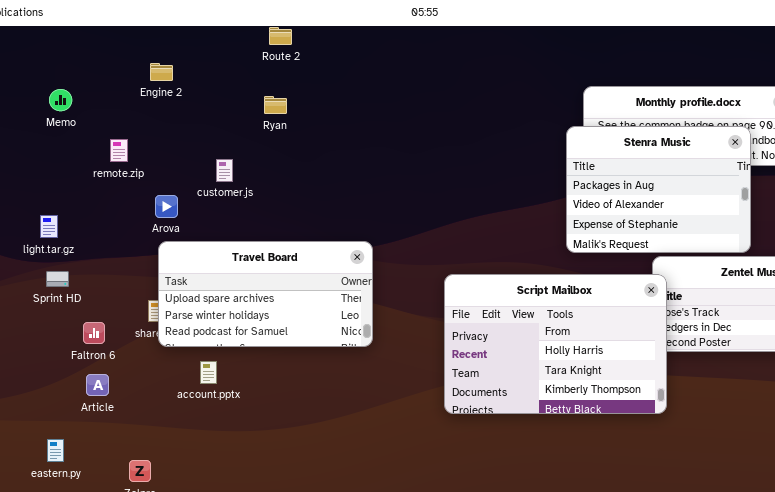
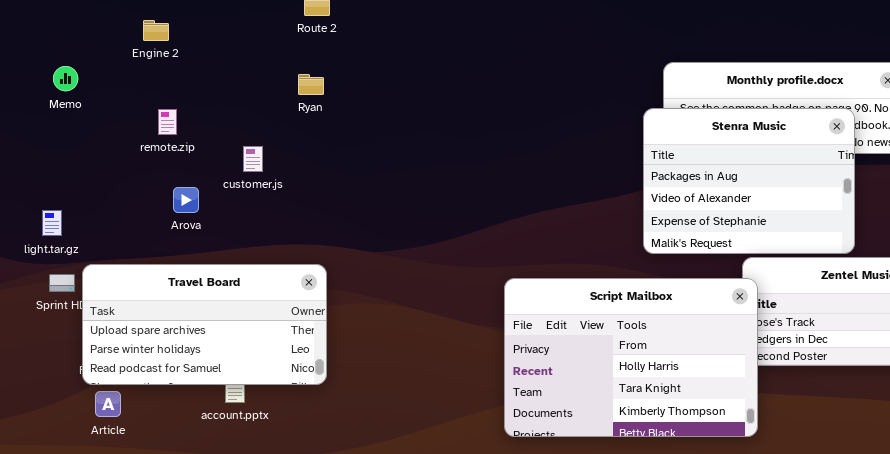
Engine 2: [150,63,173,81] -> [143,20,169,41], moved
remote.zip: [110,139,128,162] -> [158,109,177,135], moved
Travel Board: [158,241,373,347] -> [82,264,327,385], moved

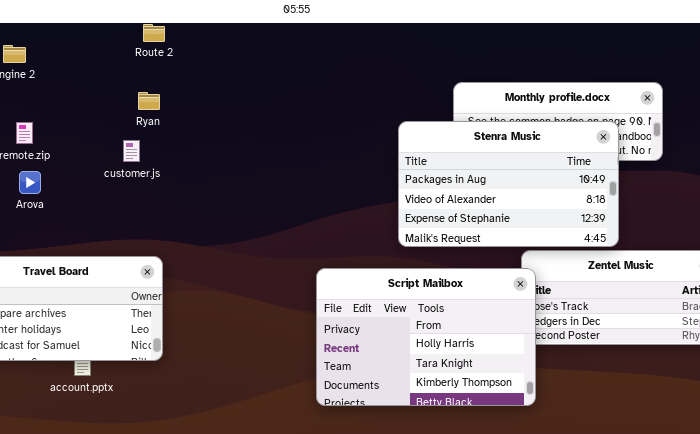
Stenra Music: [643,108,855,254] -> [398,121,619,247], resized
customer.js: [243,146,263,172] -> [123,140,140,162], moved
Arova: [173,187,199,213] -> [19,171,41,194], moved

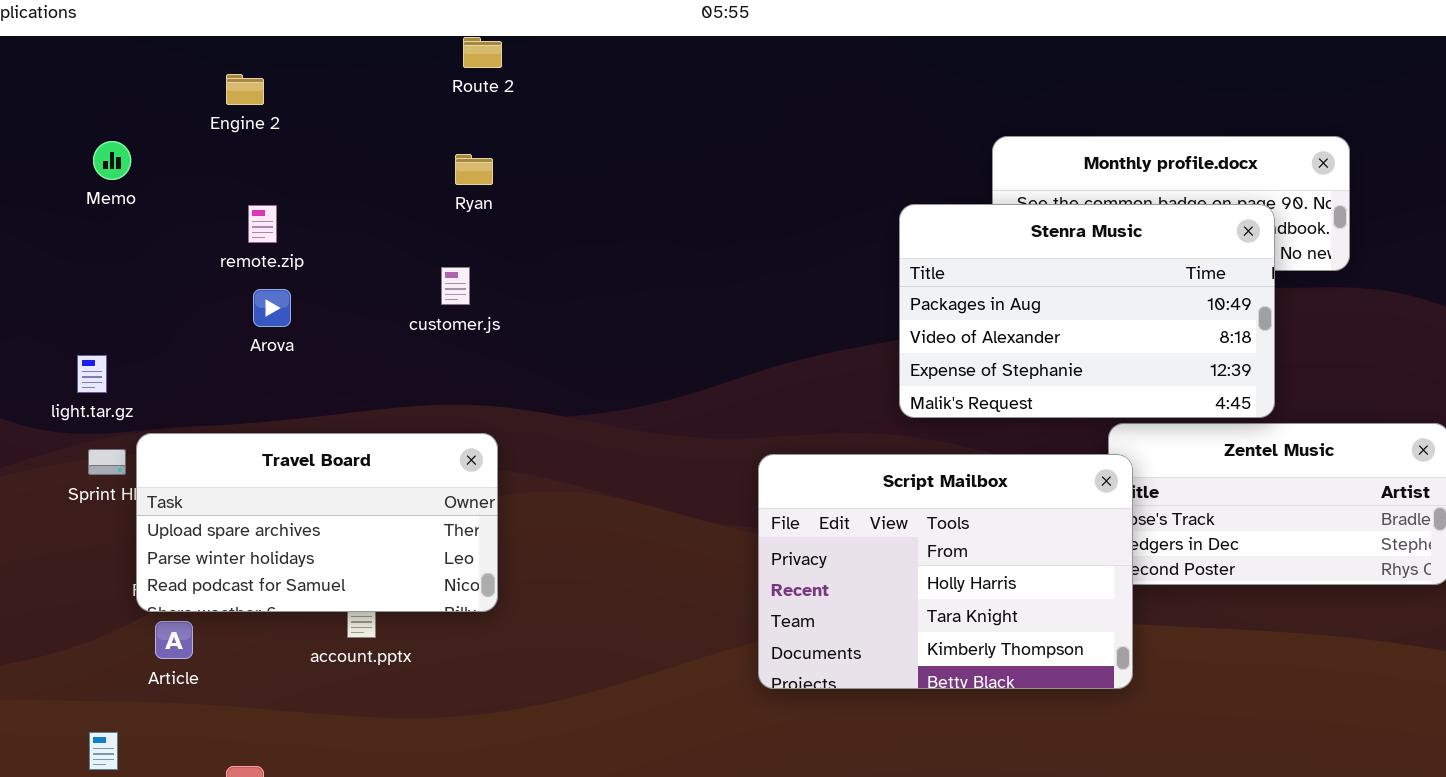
customer.js: [123,140,140,162] -> [441,267,470,305], moved

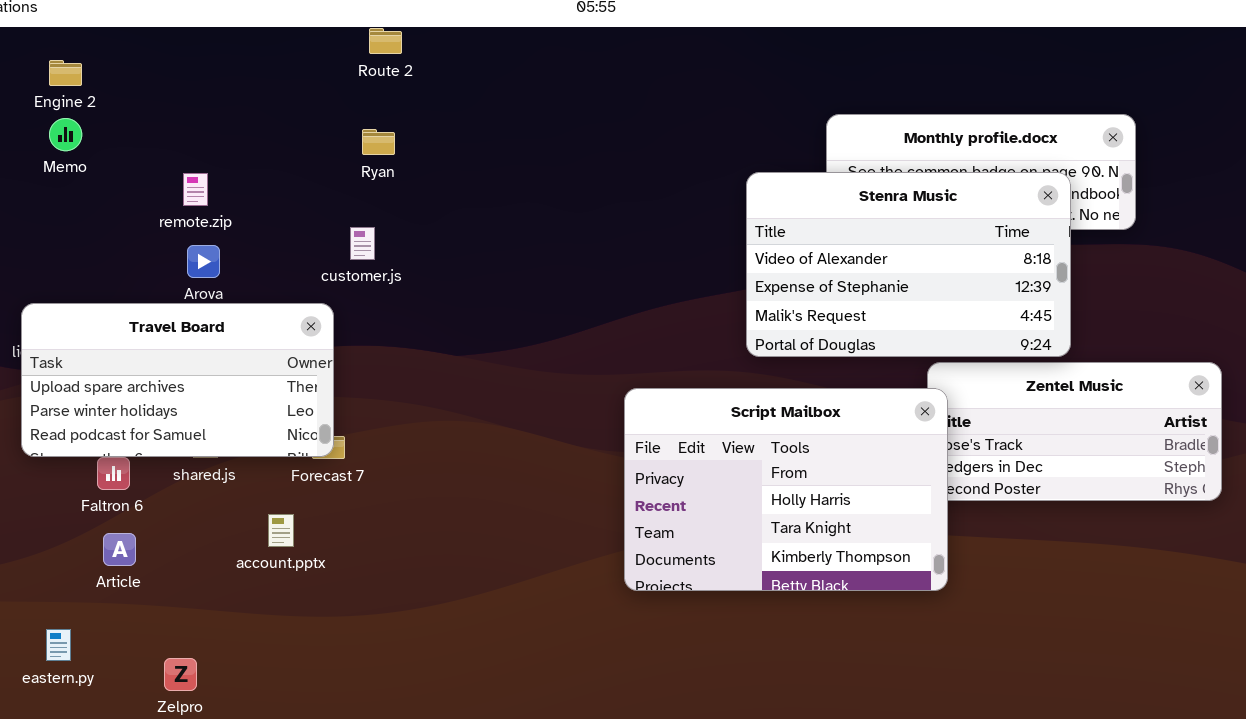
Engine 2: [226,74,264,105] -> [49,60,82,86], moved
Stenra Music: [899,204,1275,418] -> [746,172,1071,357], scrolled down 1 row
Travel Board: [136,433,498,612] -> [21,303,334,457], moved

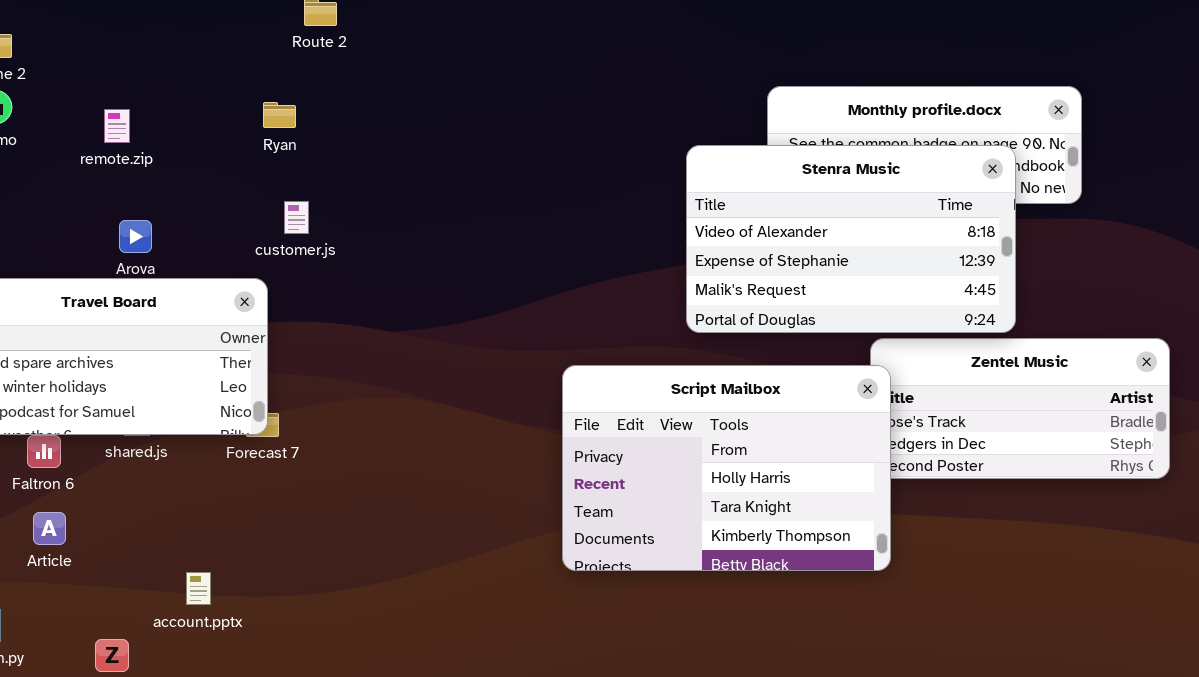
Ryan: [362,129,395,155] -> [263,102,296,128], moved
remote.zip: [183,173,208,206] -> [104,109,130,143], moved
account.pptx: [268,514,294,547] -> [186,572,211,605], moved

